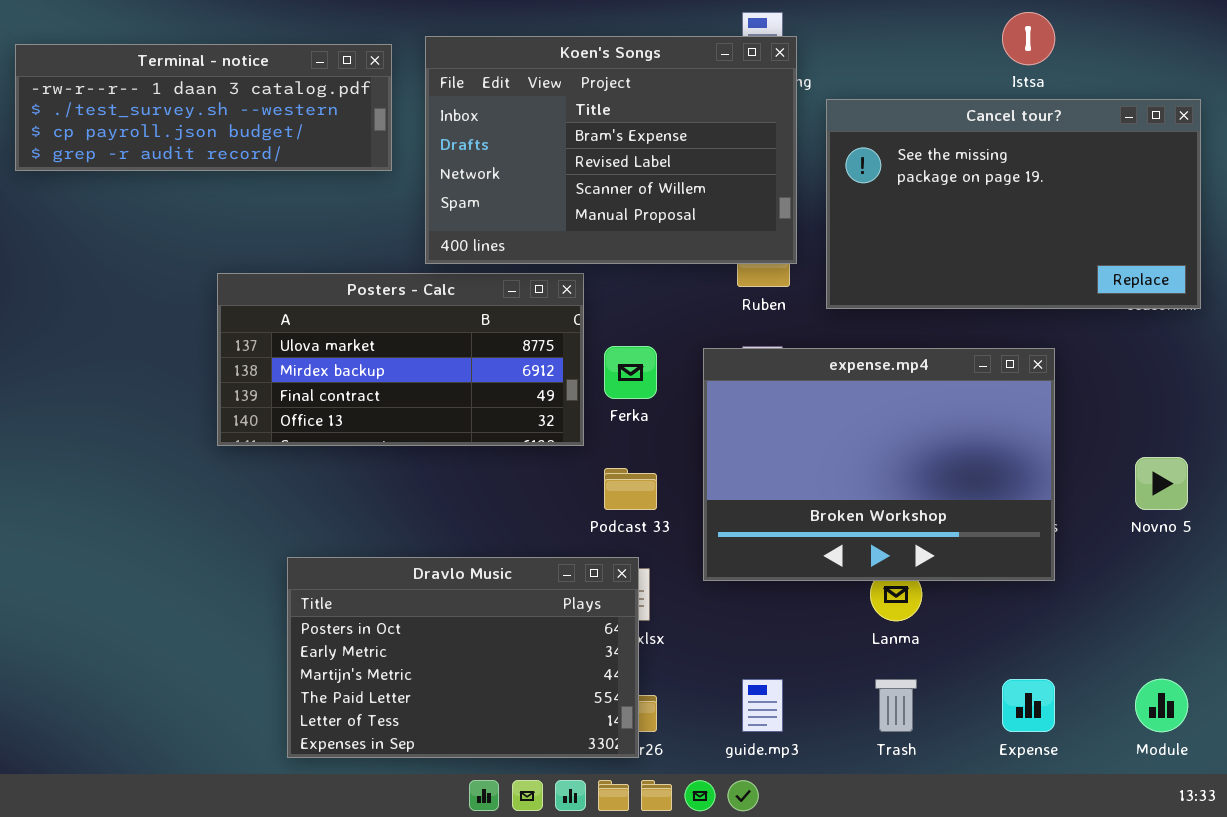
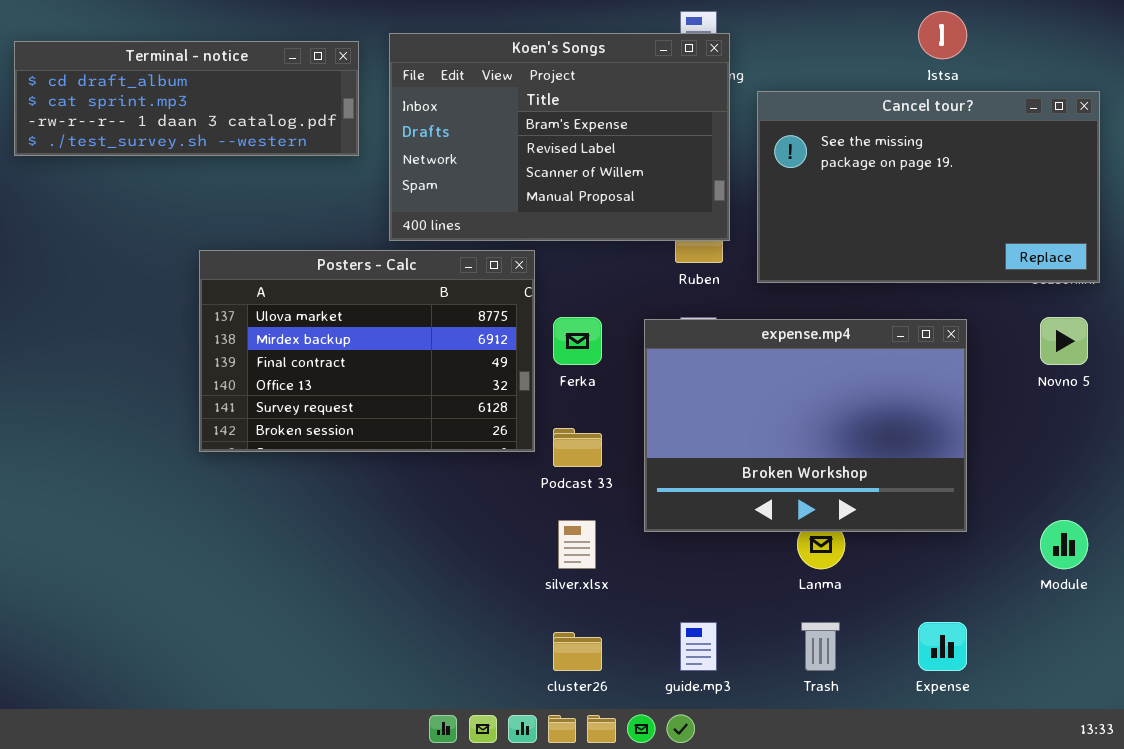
Terminal - notice: [15,44,392,171] -> [14,41,359,156], scrolled up 2 rows
Posters - Calc: [217,273,584,446] -> [199,250,535,452], resized
Novno 5: [1135,457,1188,510] -> [1040,317,1088,365], moved
Dravlo Music: [287,557,639,758] -> none, closed
Module: [1135,679,1188,732] -> [1040,520,1088,569], moved

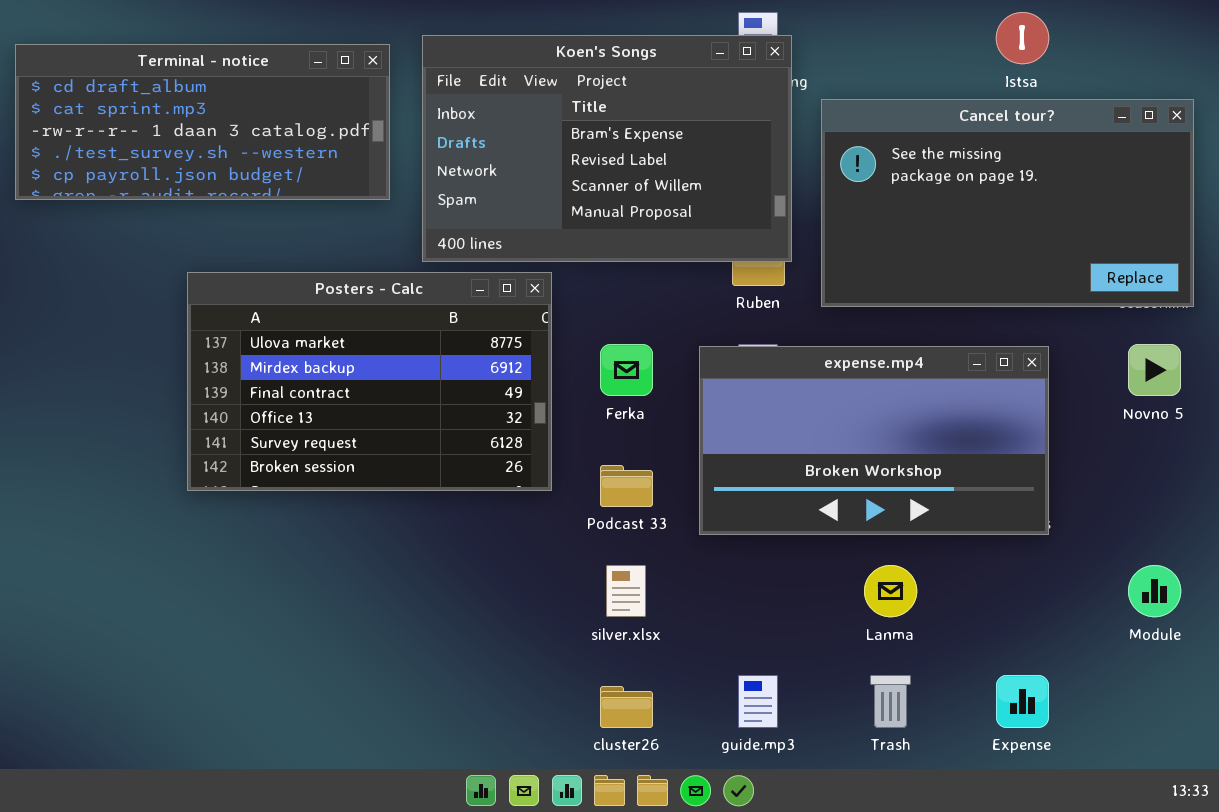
Terminal - notice: [14,41,359,156] -> [15,44,390,200], resized
Posters - Calc: [199,250,535,452] -> [187,272,552,491], moved
expense.mp4: [644,319,967,532] -> [699,346,1049,535], resized

